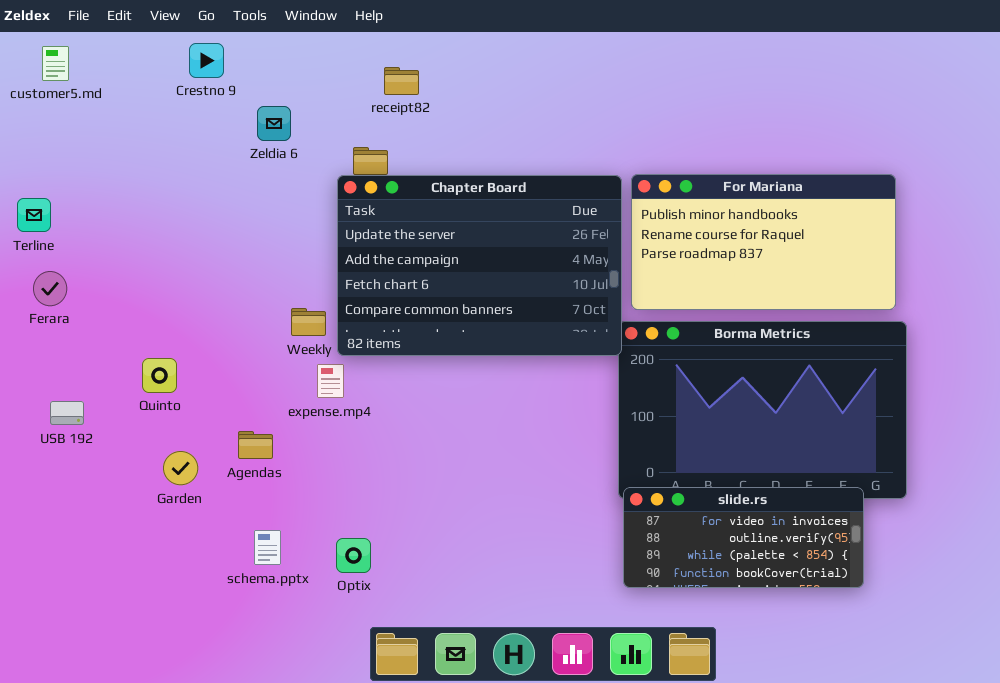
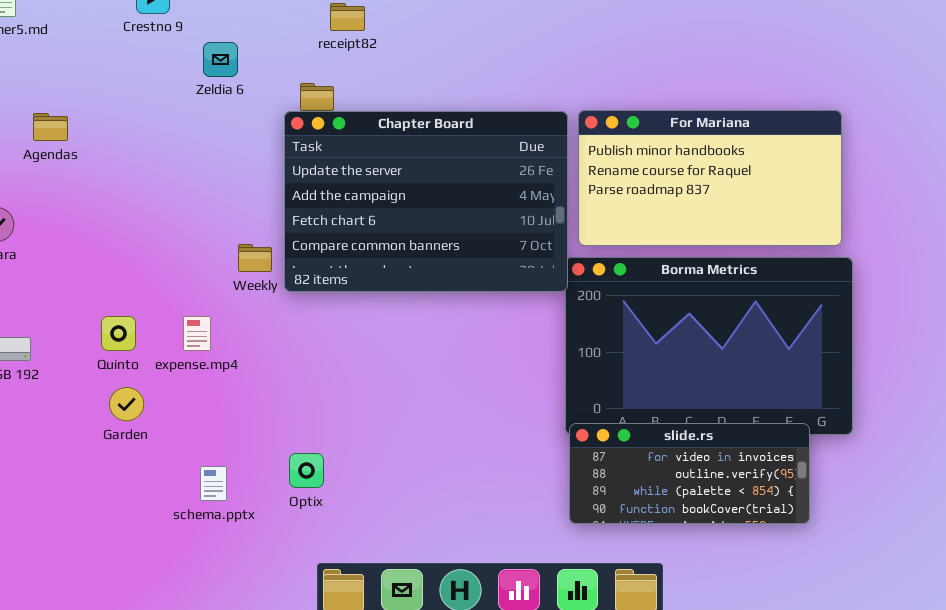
Quinto: [142,358,177,393] -> [101,316,136,351], moved
expense.mp4: [317,364,344,398] -> [183,316,211,351], moved
Agendas: [238,431,273,459] -> [33,113,68,141], moved
Optix: [336,538,371,573] -> [289,453,324,488], moved

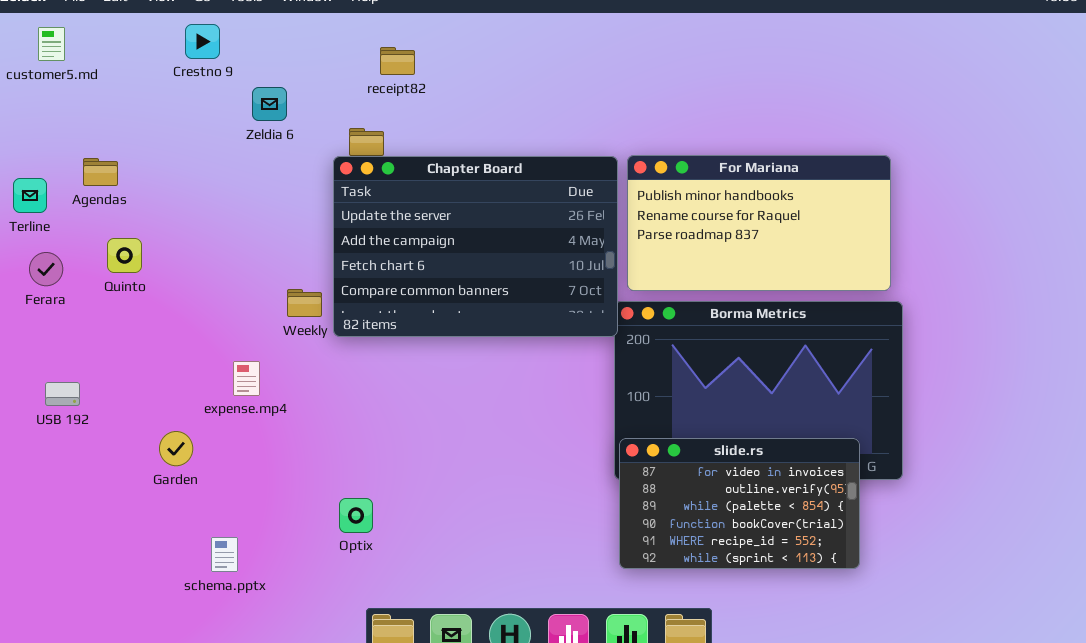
Quinto: [101,316,136,351] -> [107,238,142,273], moved
slide.rs: [569,423,810,524] -> [619,438,860,569], resized
schema.pptx: [200,466,227,501] -> [211,537,238,572], moved

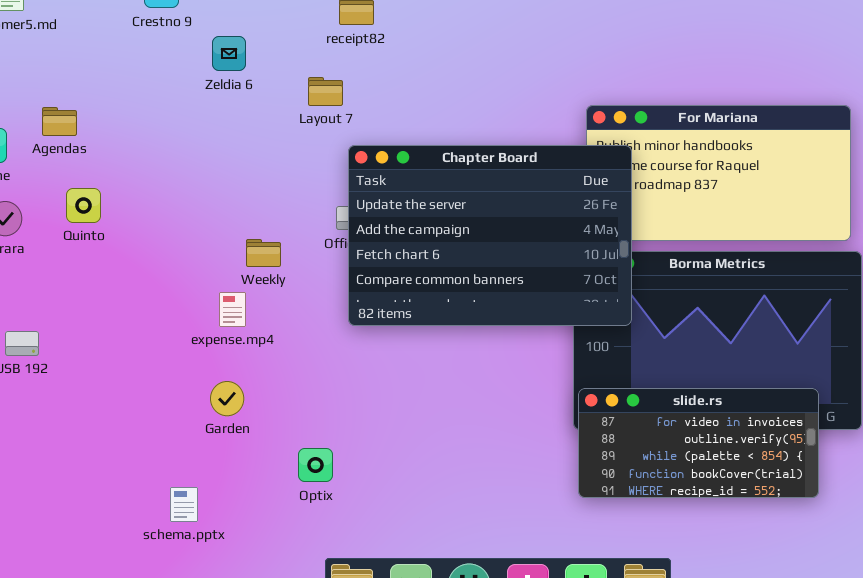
Chapter Board: [333,156,618,337] -> [348,145,632,326], moved
expense.mp4: [233,361,260,396] -> [219,292,246,327], moved
Garden: [159,431,193,466] -> [210,381,244,416], moved
slide.rs: [619,438,860,569] -> [578,388,819,498], resized

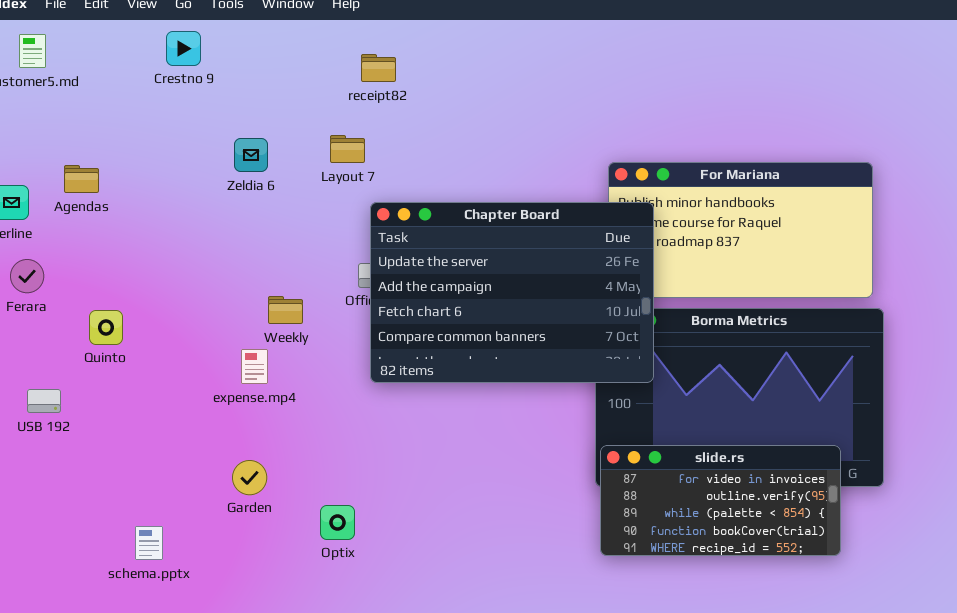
Zeldia 6: [212,36,246,71] -> [234,138,268,172], moved
Quinto: [66,188,101,223] -> [89,310,123,345], moved
Garden: [210,381,244,416] -> [232,460,267,495], moved
schema.pptx: [170,487,198,522] -> [135,526,163,560], moved

